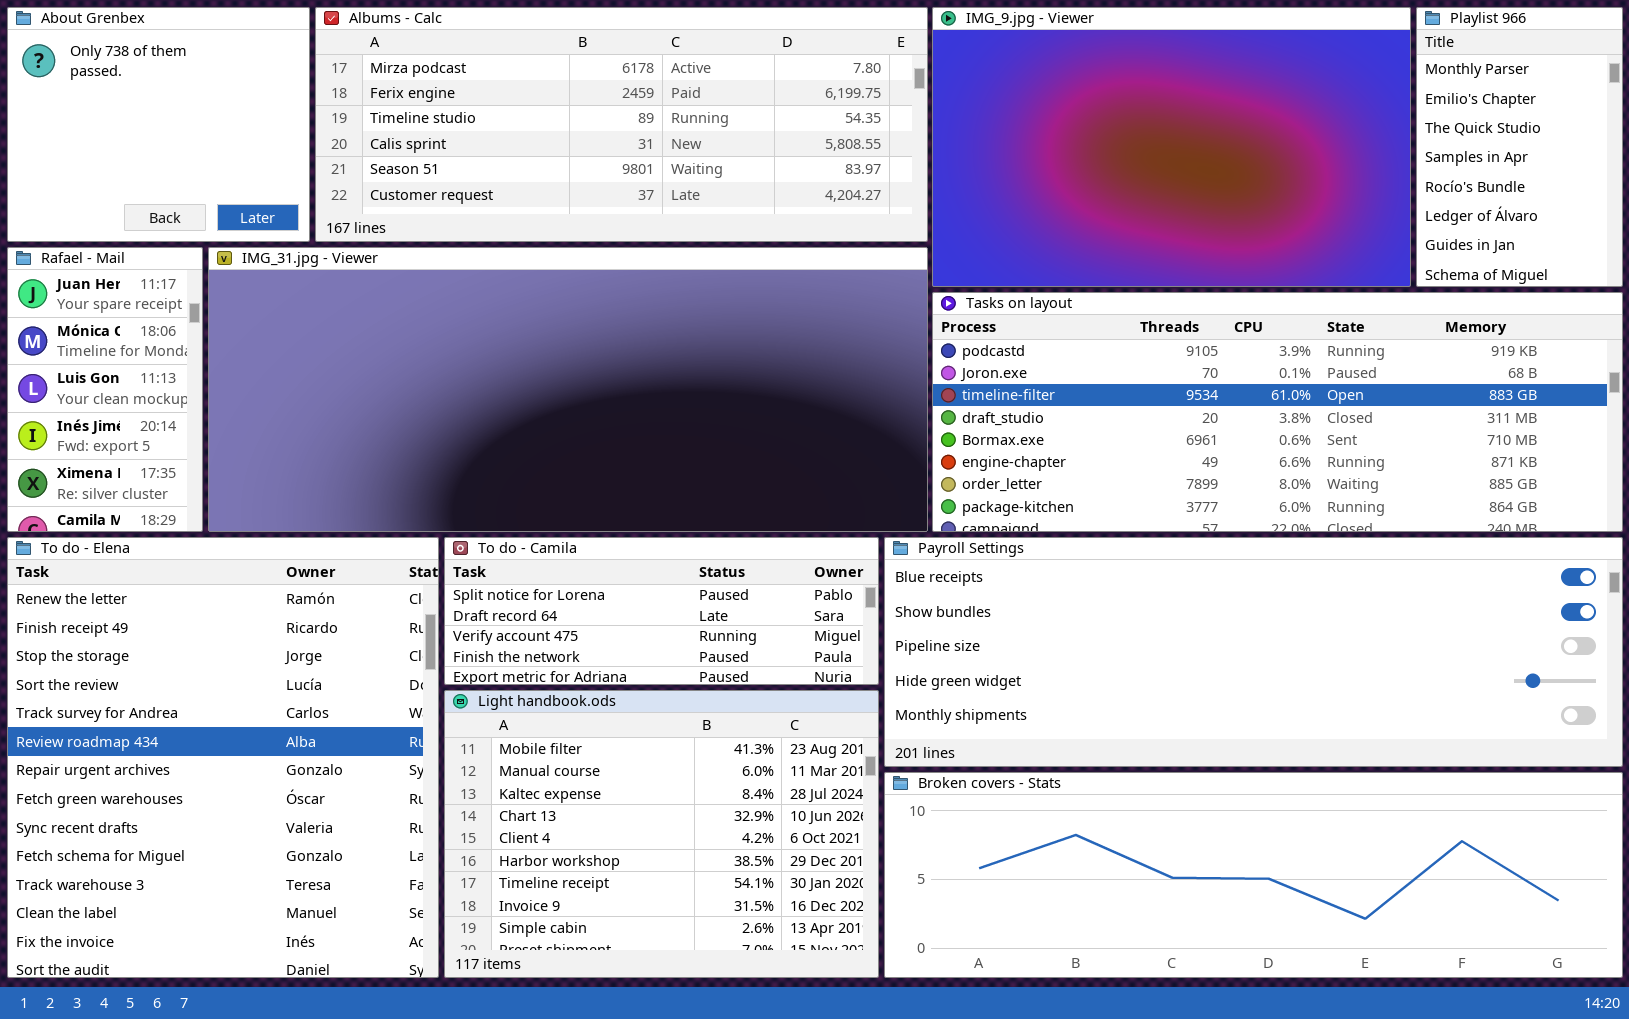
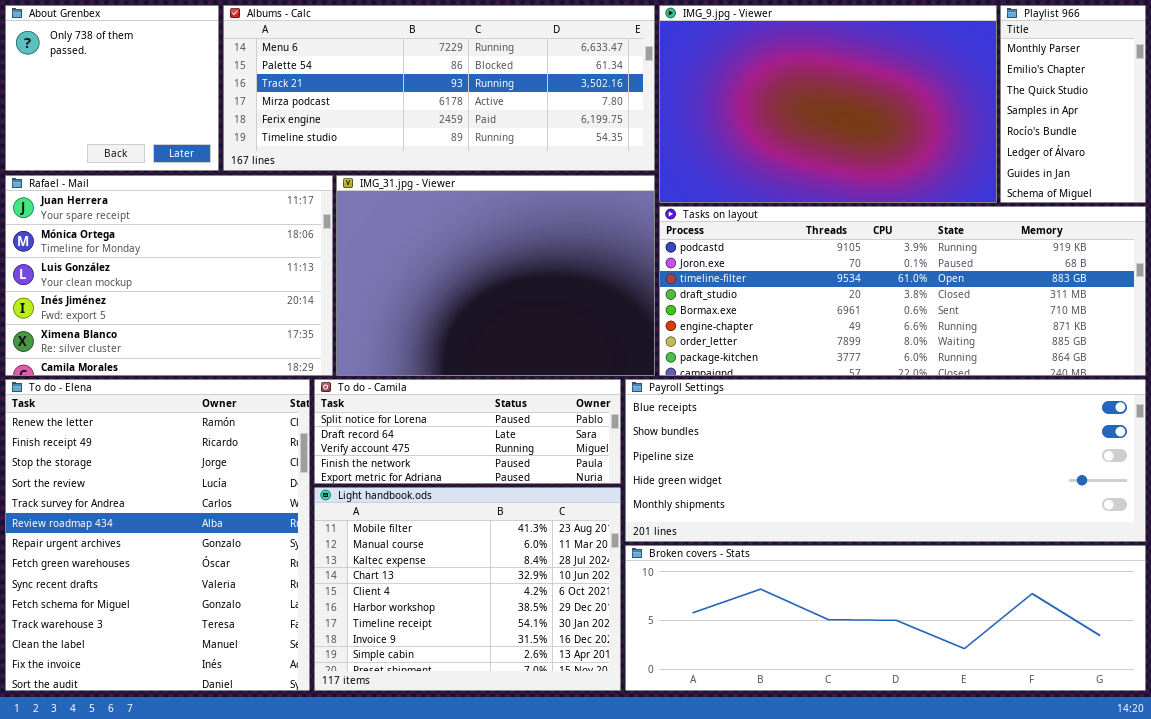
Albums - Calc: [315,7,928,242] -> [223,5,655,171], scrolled up 3 rows
Rafael - Mail: [7,247,203,532] -> [5,175,333,376], resized
IMG_31.jpg - Viewer: [208,247,928,532] -> [336,175,655,376], resized

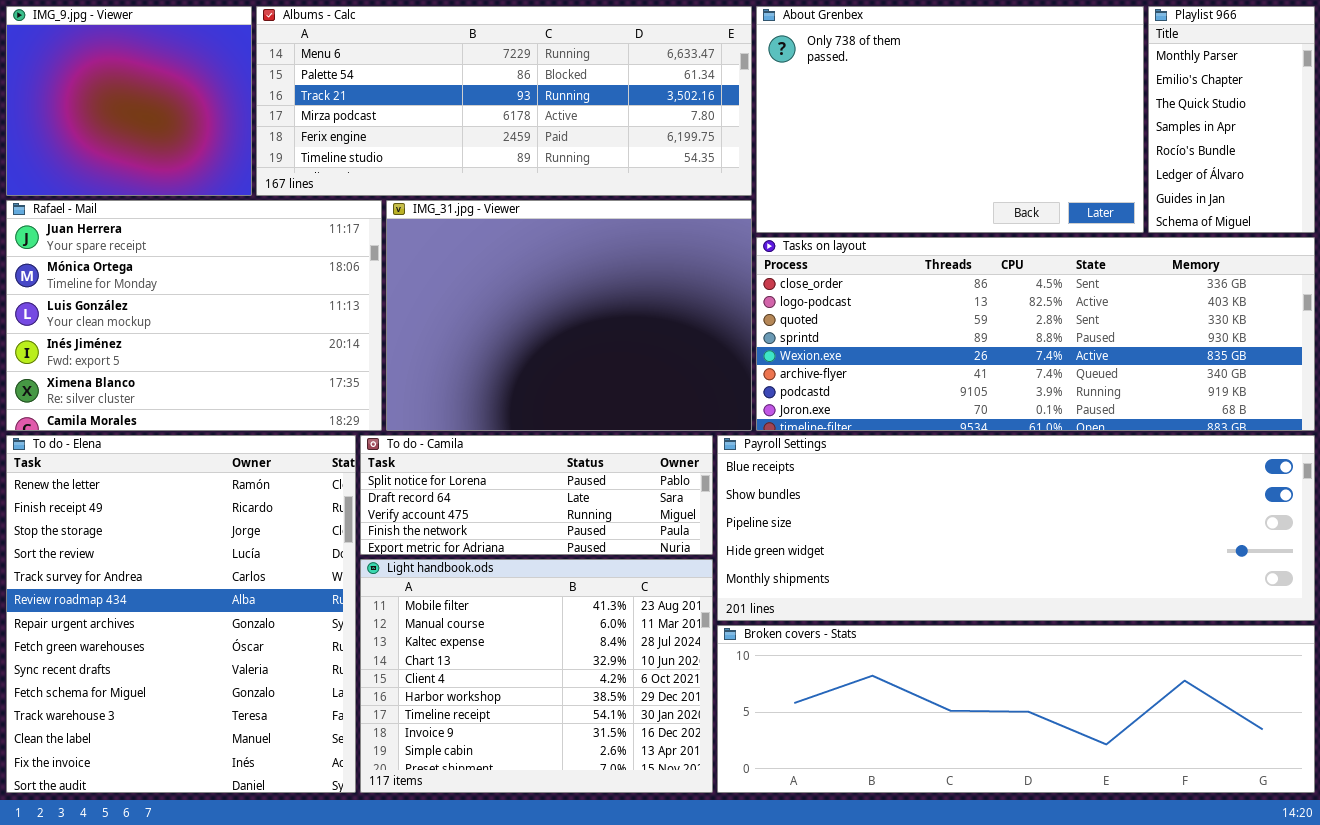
About Grenbex: [5,5,219,171] -> [756,6,1144,233], moved, resized
IMG_9.jpg - Viewer: [659,5,997,203] -> [6,6,252,196], moved, resized
Tasks on layout: [659,206,1146,376] -> [756,237,1315,431], scrolled up 6 rows

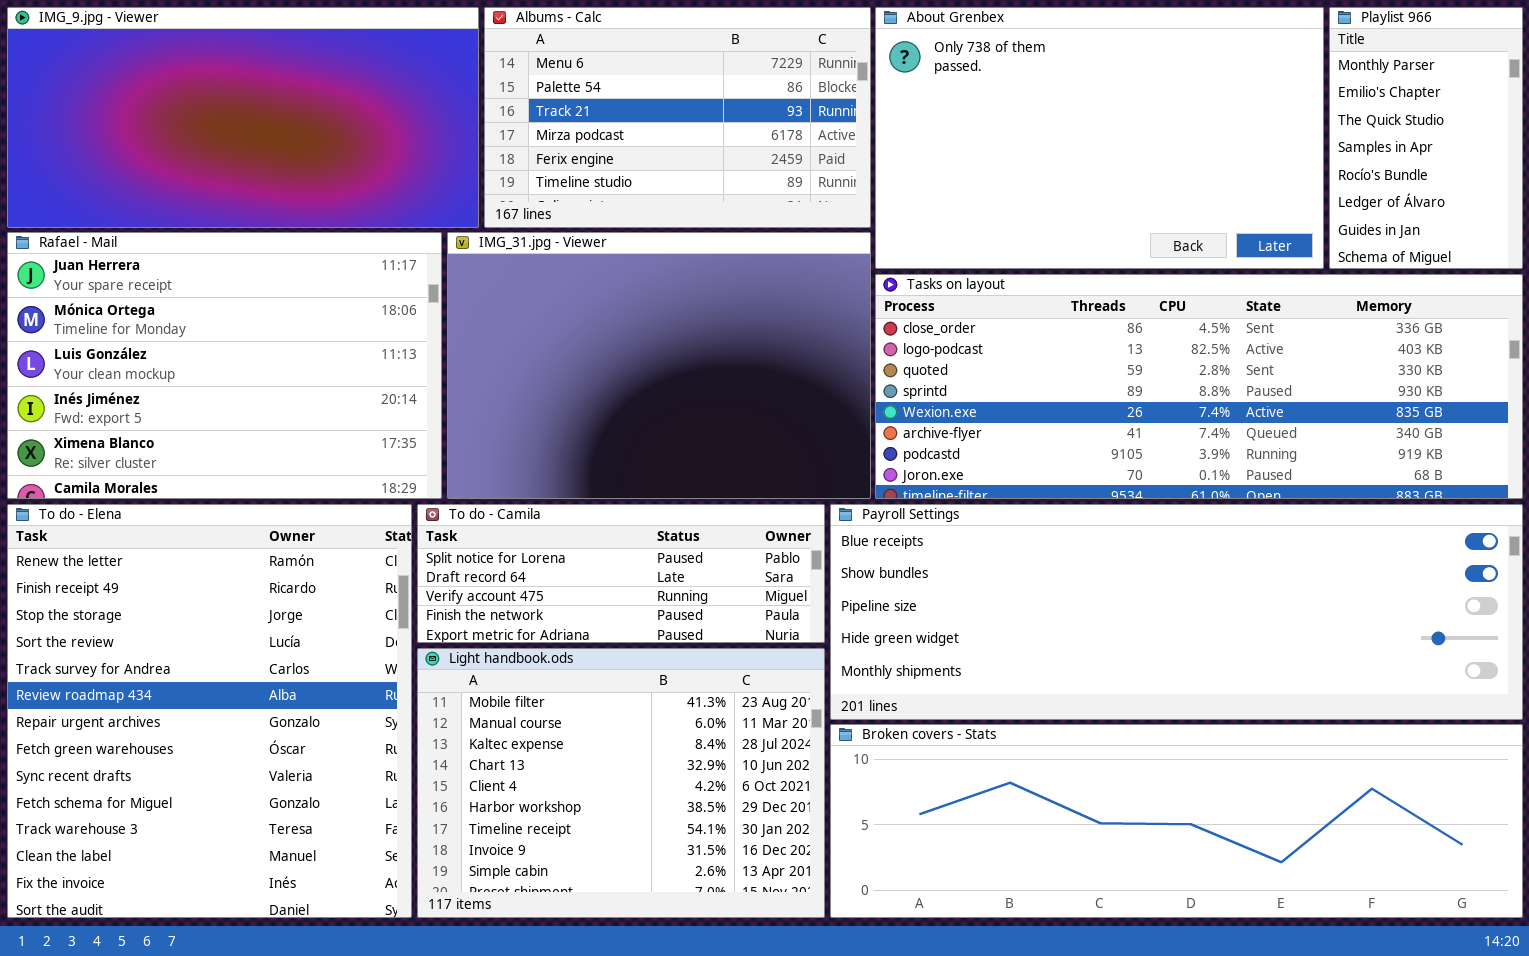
IMG_9.jpg - Viewer: [6,6,252,196] -> [7,7,479,228], resized
Albums - Calc: [256,6,752,196] -> [484,7,871,228], resized

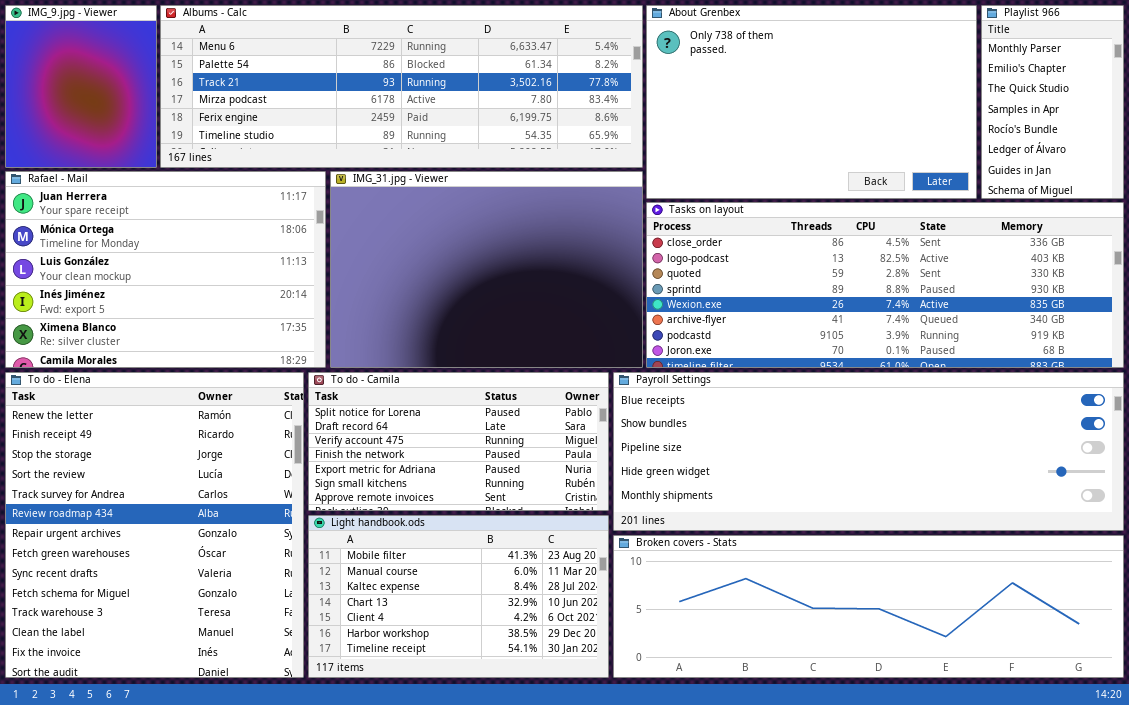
IMG_9.jpg - Viewer: [7,7,479,228] -> [5,5,157,168], resized
Albums - Calc: [484,7,871,228] -> [160,5,643,168], resized
To do - Camila: [417,504,825,643] -> [308,372,609,511], resized
Light handbook.ods: [417,648,825,918] -> [308,515,609,678], resized

